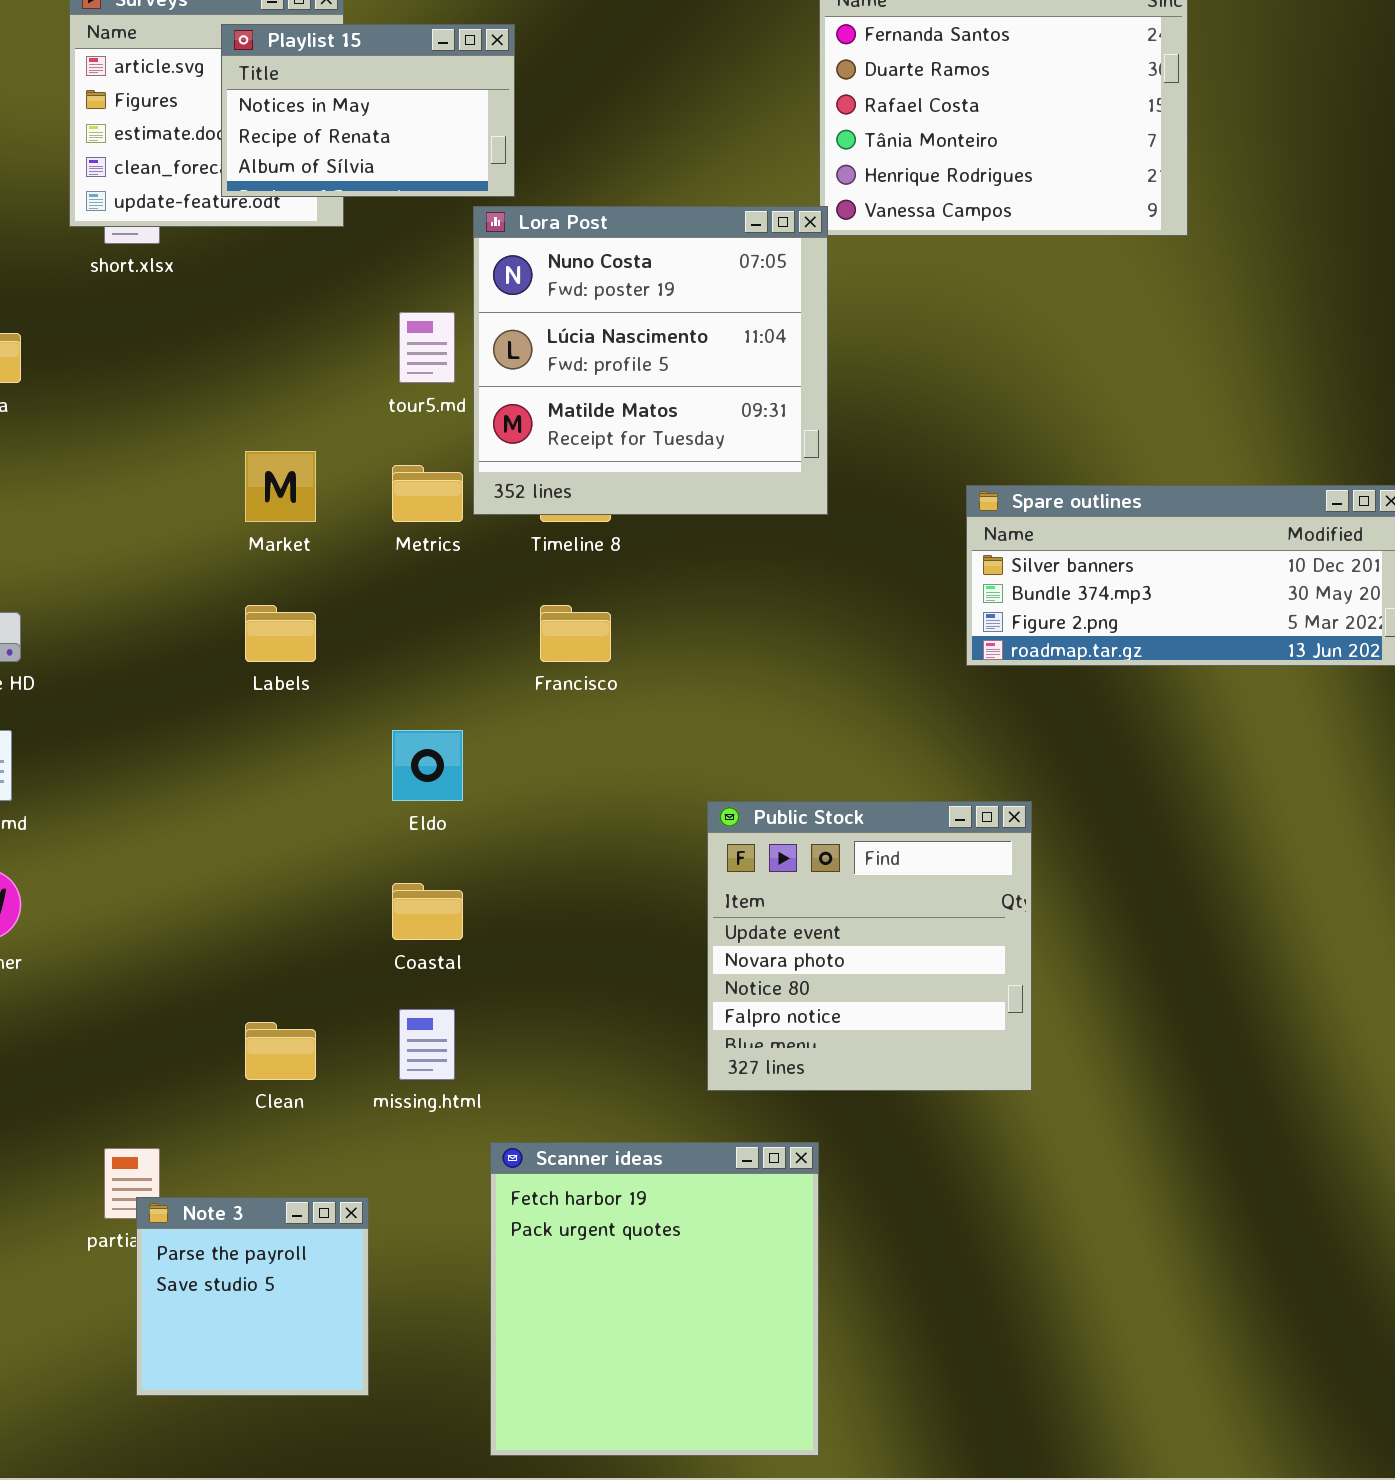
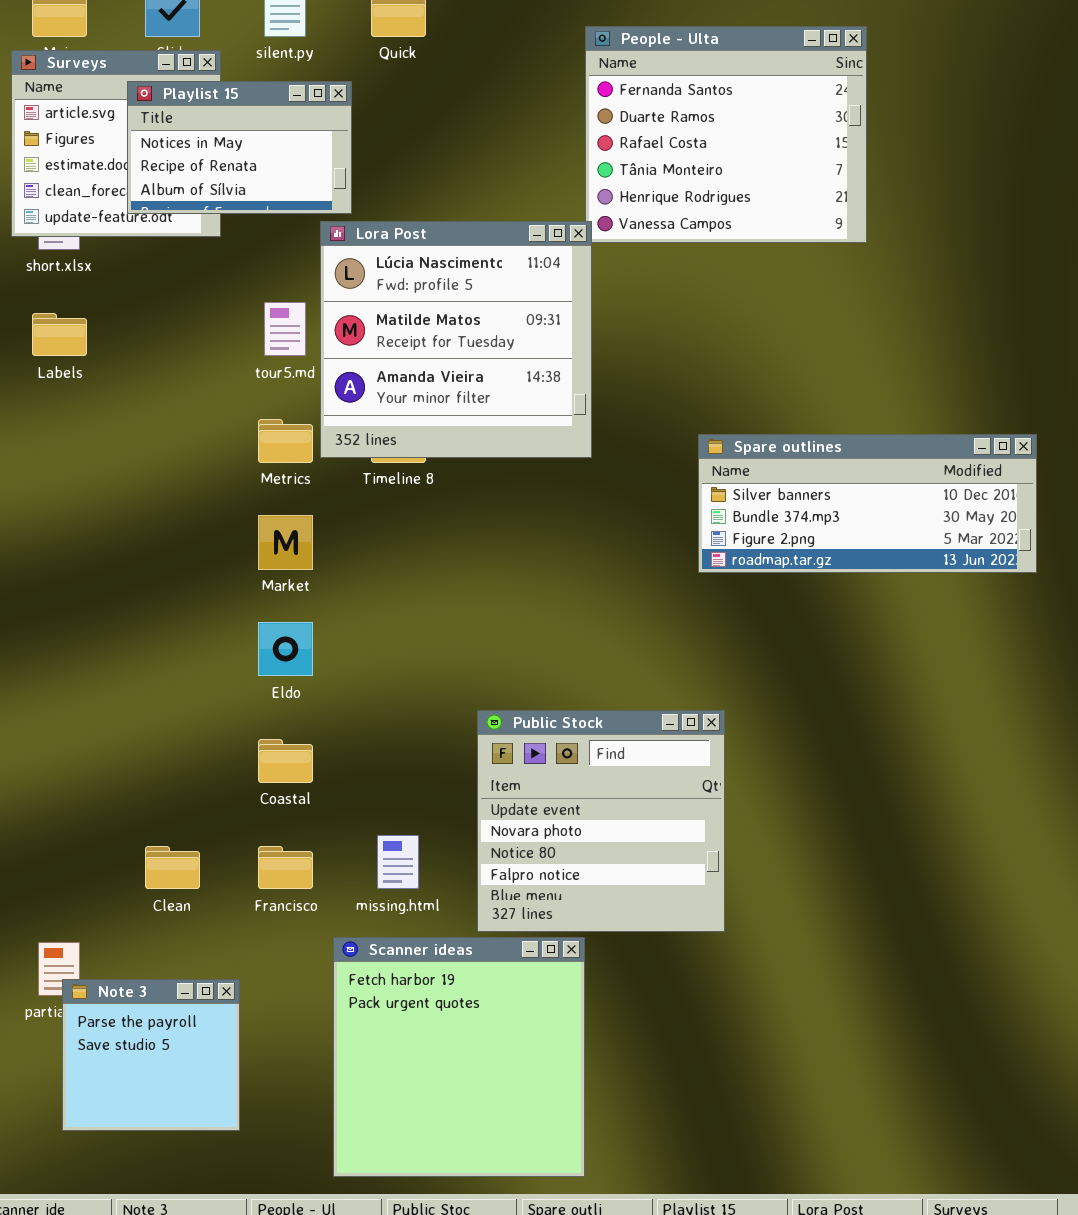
Lora Post: [473,206,828,515] -> [320,221,592,458], scrolled down 1 row
Market: [245,451,316,522] -> [258,515,313,570], moved
Labels: [245,605,316,662] -> [32,313,87,356], moved
Francisco: [540,605,611,662] -> [258,846,313,889], moved
Public Stock: [707,801,1032,1091] -> [477,710,725,932], moved
missing.html: [399,1009,455,1080] -> [377,835,419,889], moved

